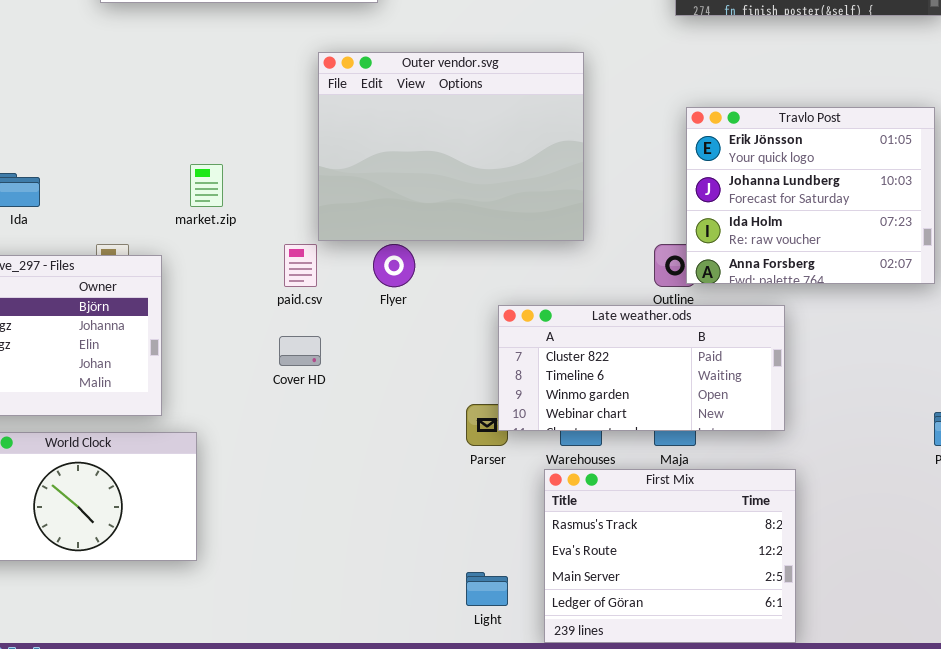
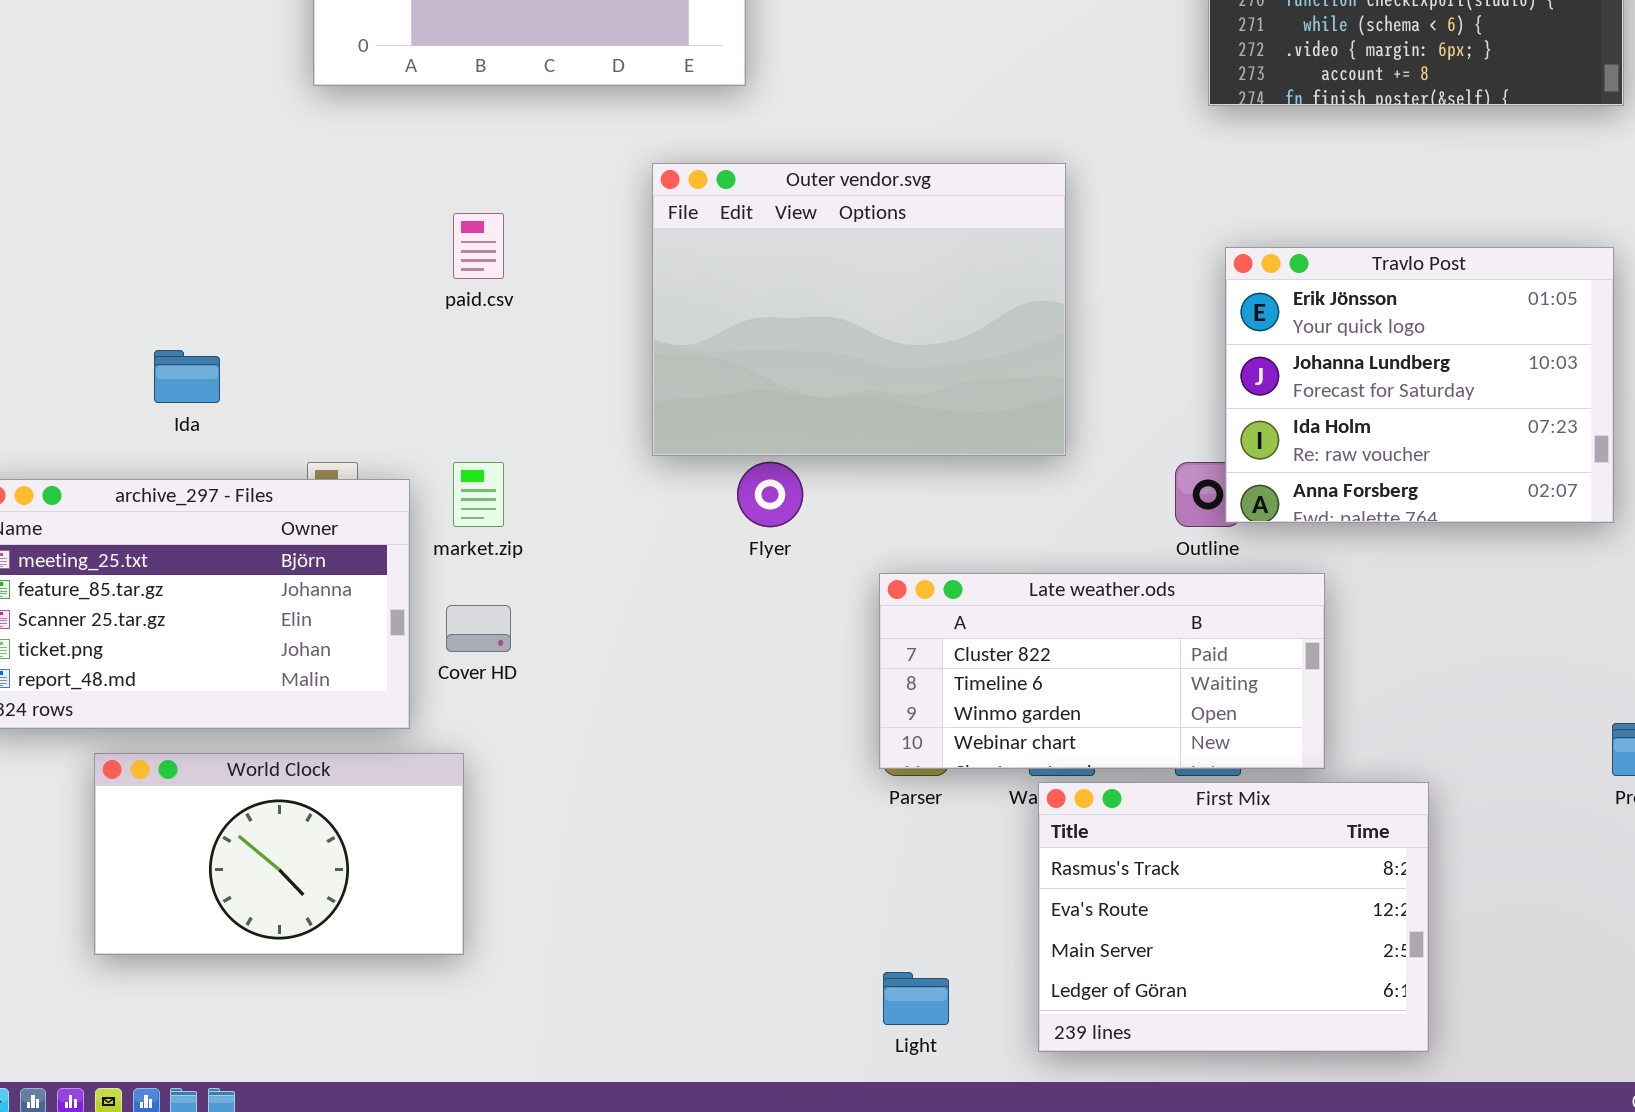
market.zip: [190,164,223,207] -> [453,462,504,527], moved
paid.csv: [284,244,317,287] -> [453,213,504,279], moved
Late weather.ods: [498,305,785,431] -> [879,573,1325,769], moved
Cover HD: [279,336,321,366] -> [446,605,511,652], moved
First Mix: [544,469,796,643] -> [1038,782,1429,1052], moved

